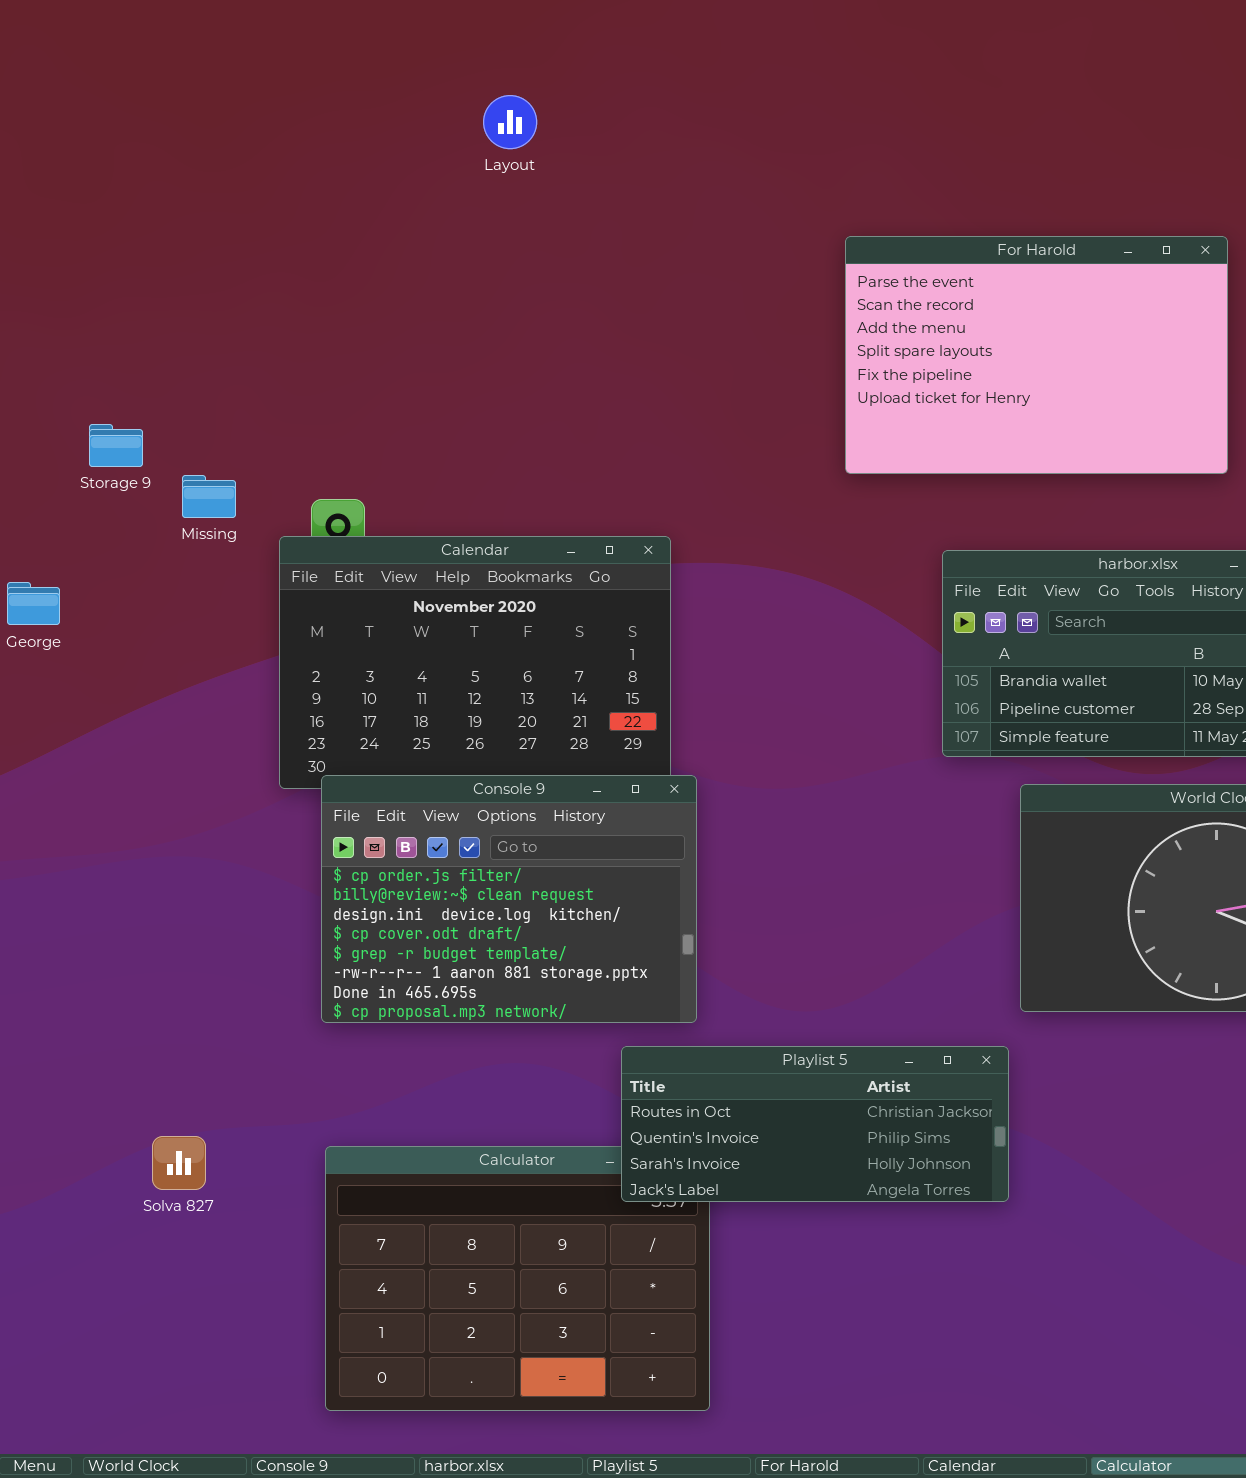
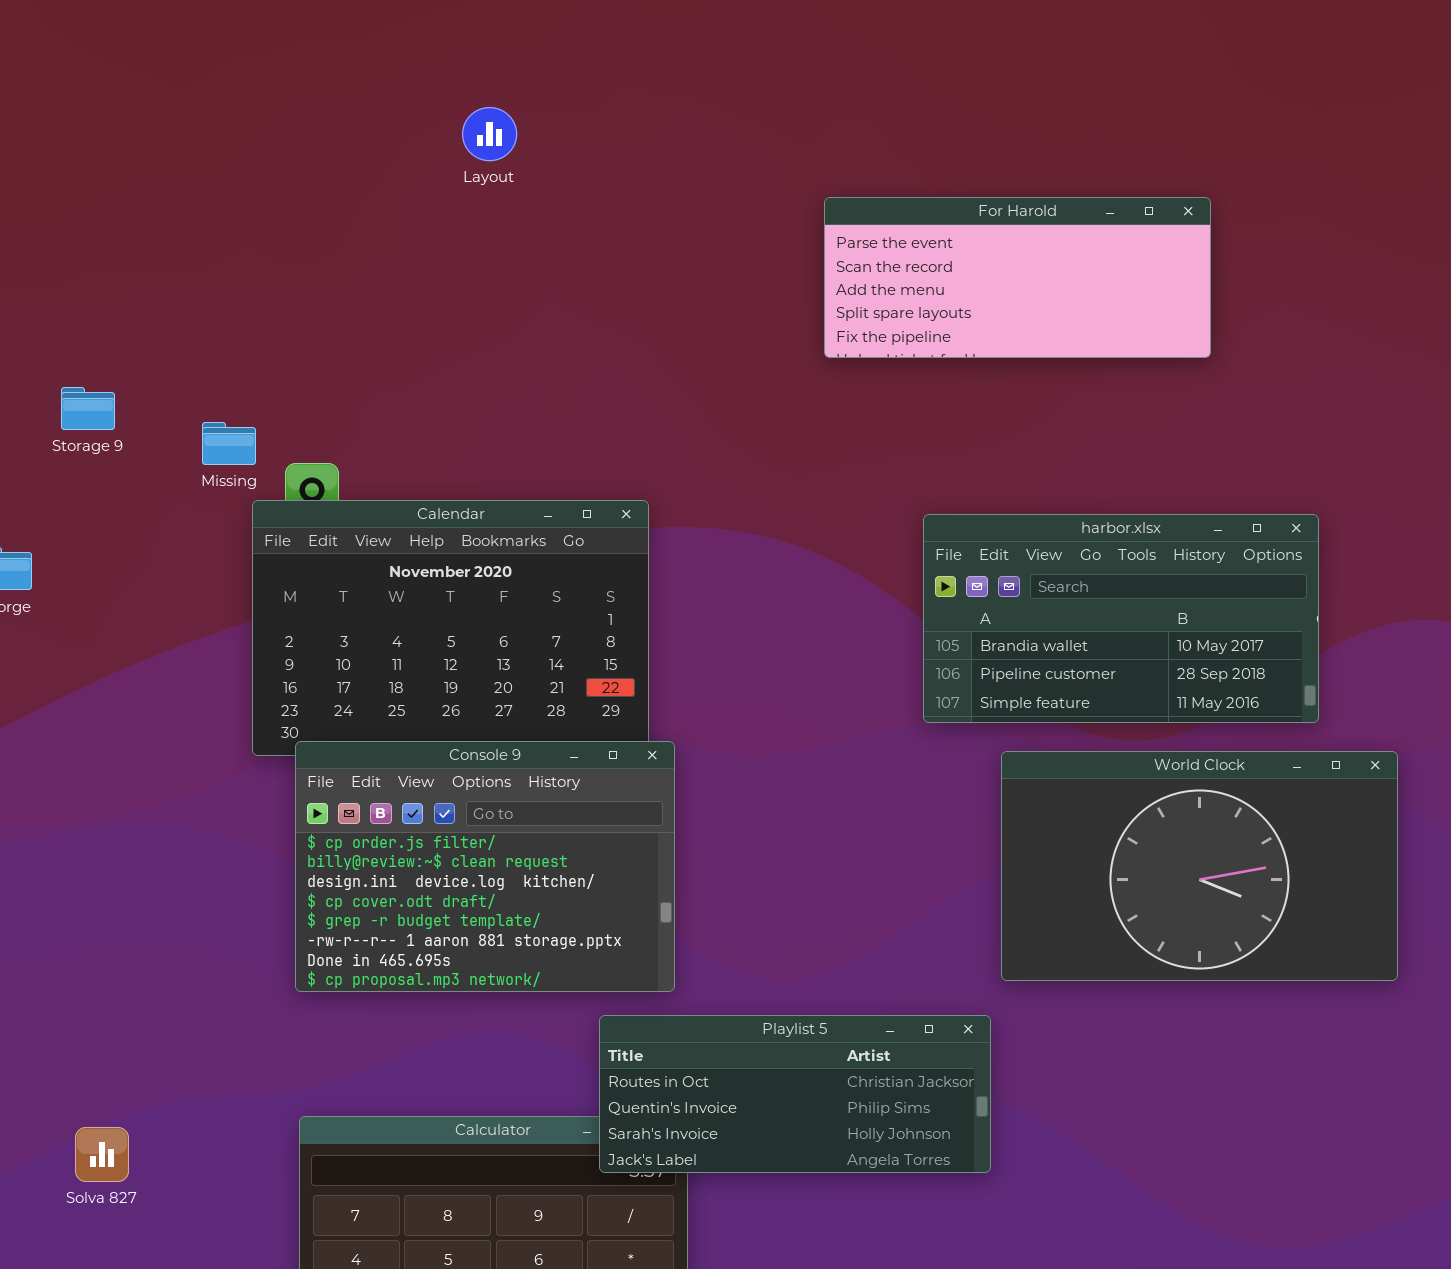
Layout: [483,95,537,149] -> [462,107,517,161], moved
For Harold: [845,236,1228,474] -> [824,197,1211,358], resized
Missing: [182,475,236,518] -> [202,422,256,465], moved
Solva 827: [152,1136,206,1190] -> [75,1127,129,1182], moved

